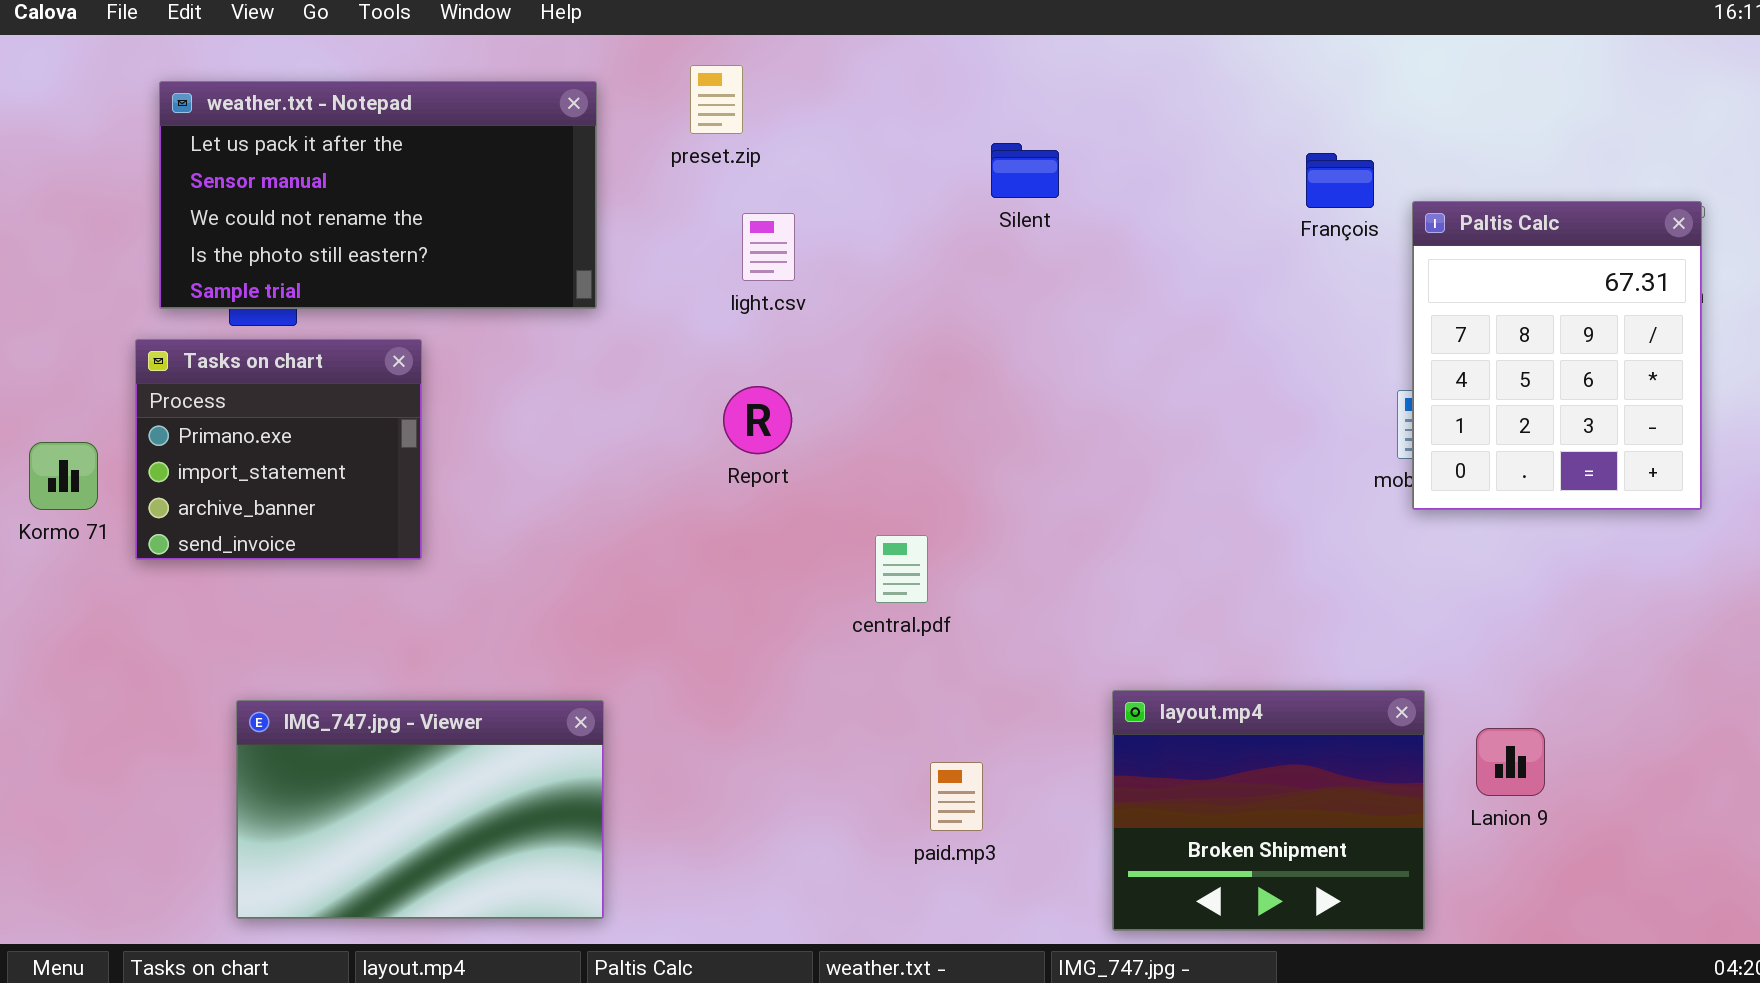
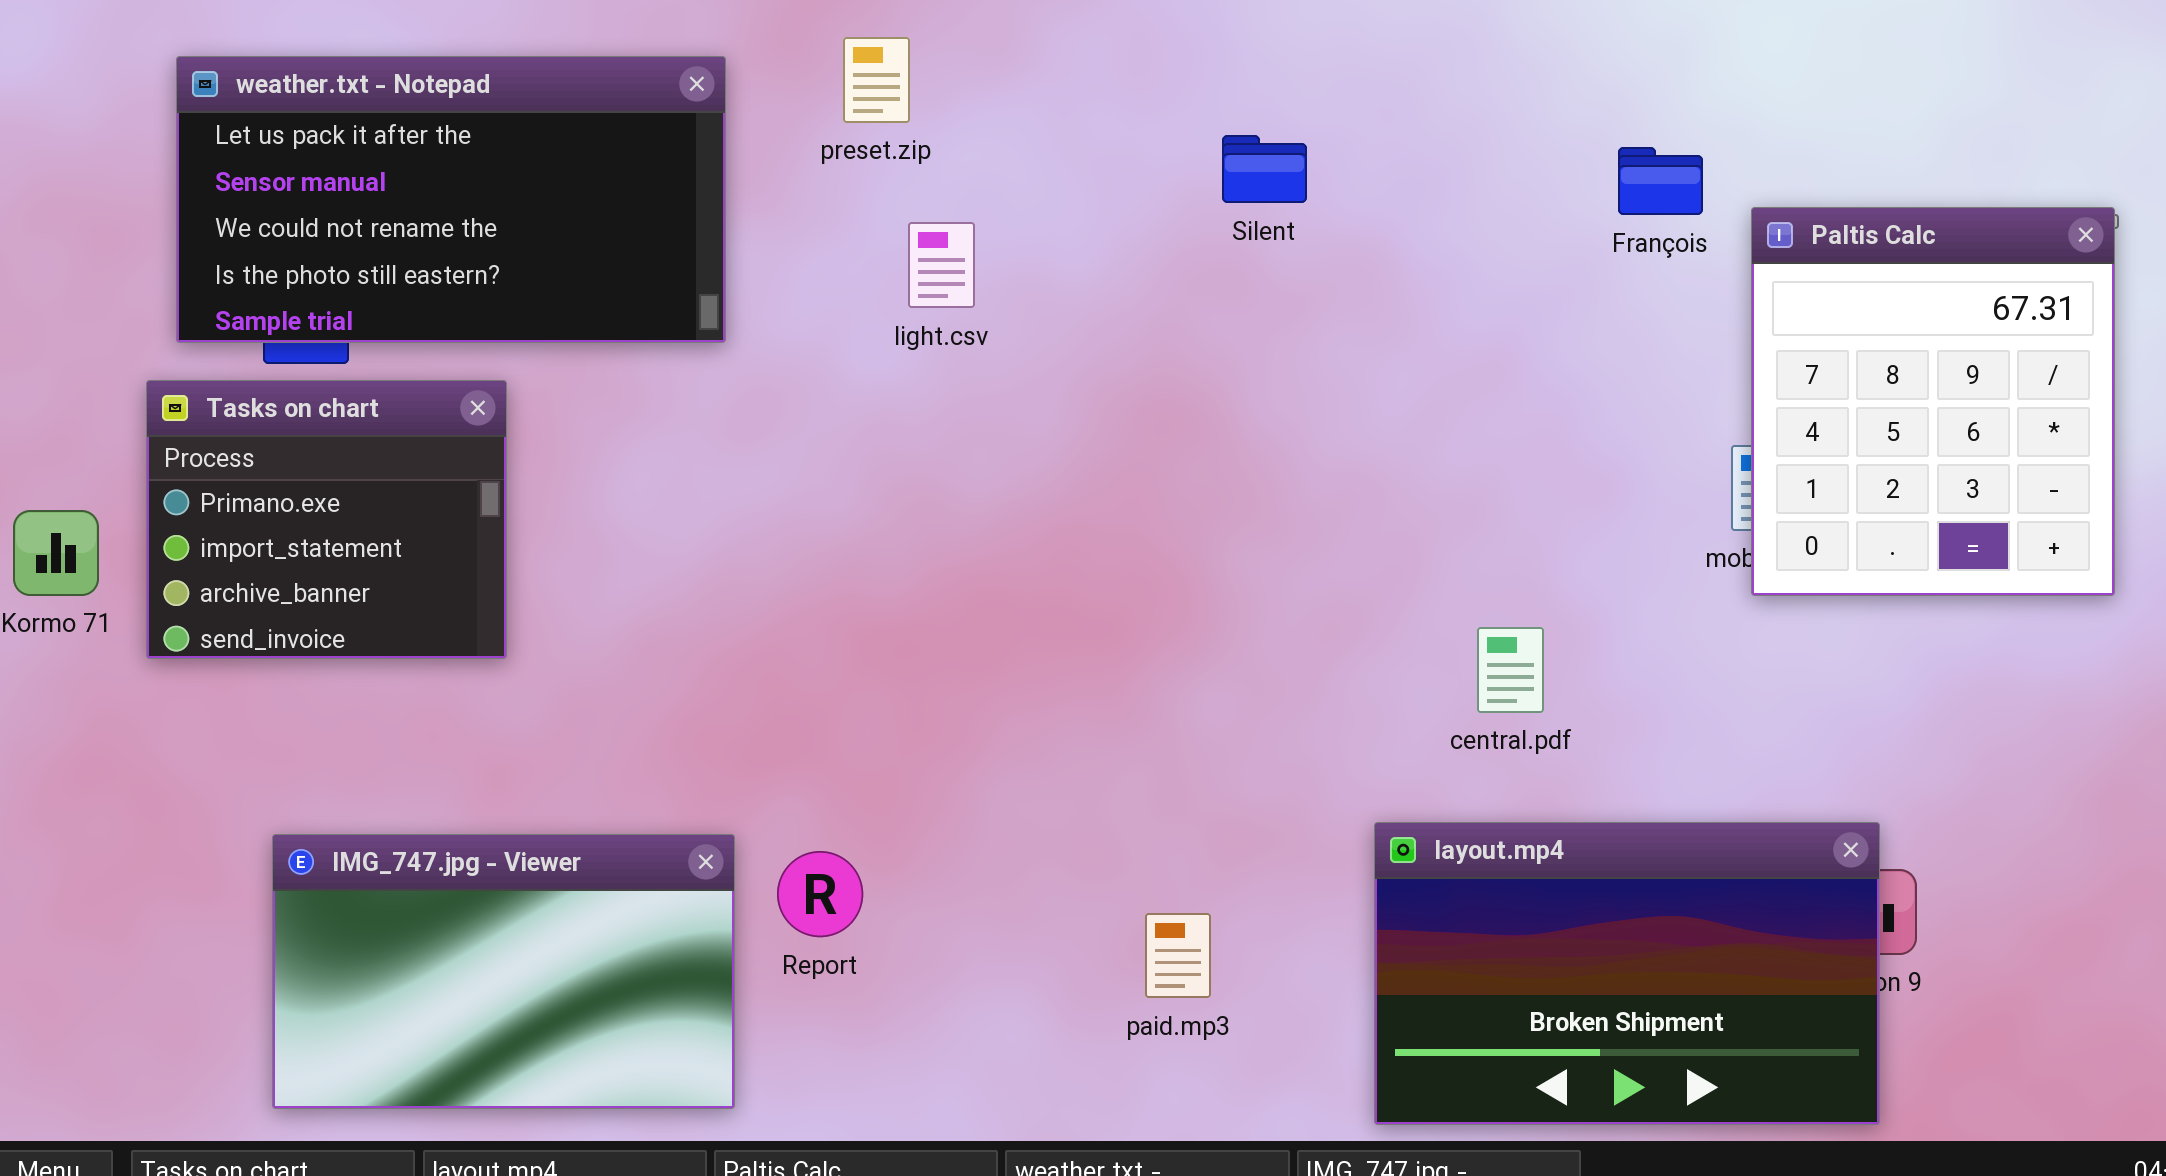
Report: [723,386,792,454] -> [777,851,863,937], moved
central.pdf: [875,535,928,603] -> [1477,627,1544,713], moved
layout.mp4: [1112,690,1425,931] -> [1374,822,1880,1125], resized

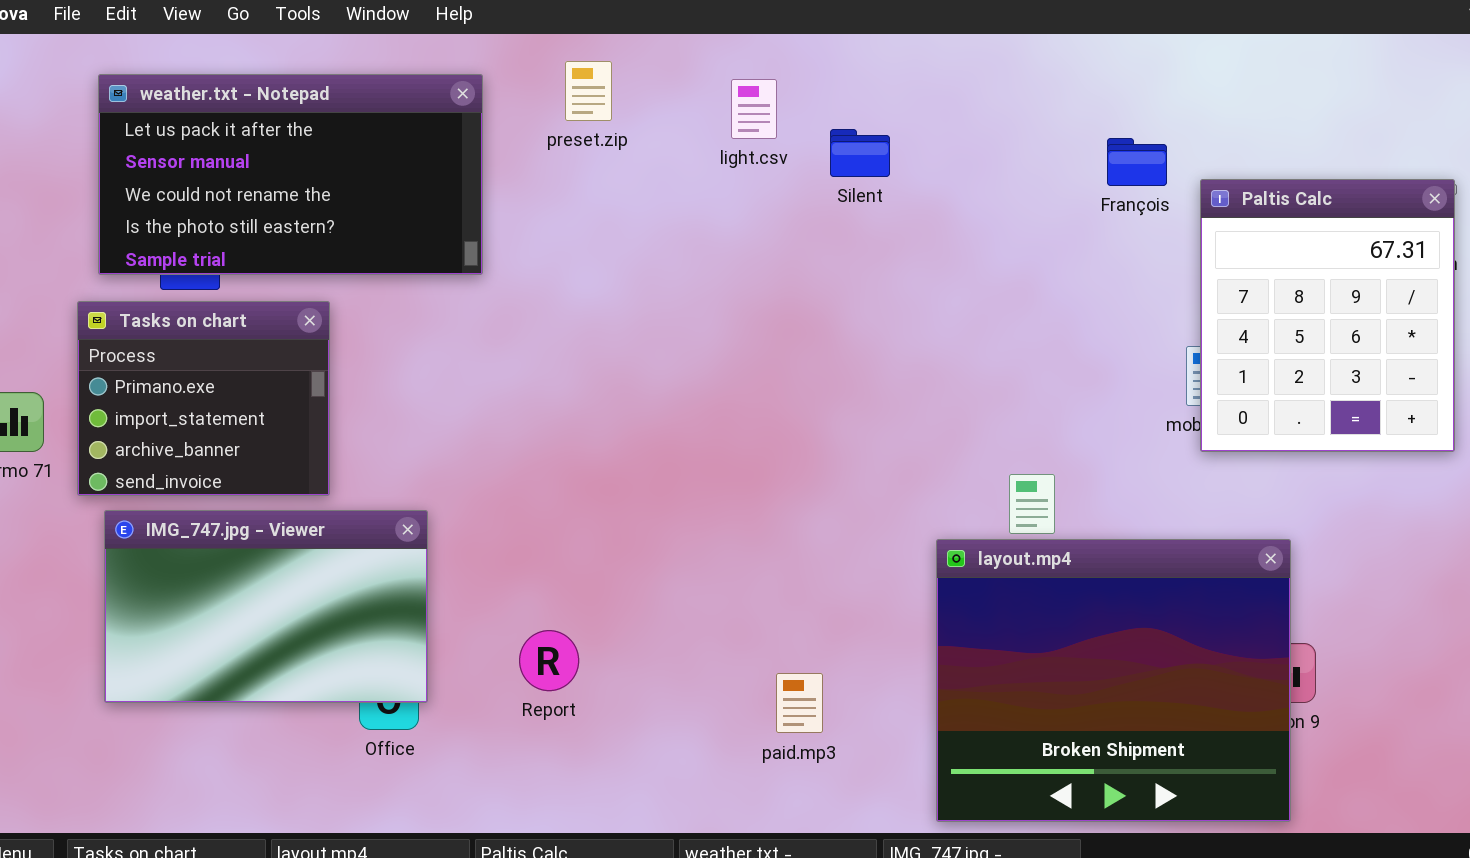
light.csv: [908,222,975,308] -> [731,79,777,139], moved
layout.mp4: [1374,822,1880,1125] -> [936,539,1291,822], resized
IMG_747.jpg - Viewer: [272,834,735,1109] -> [104,510,428,703], moved

